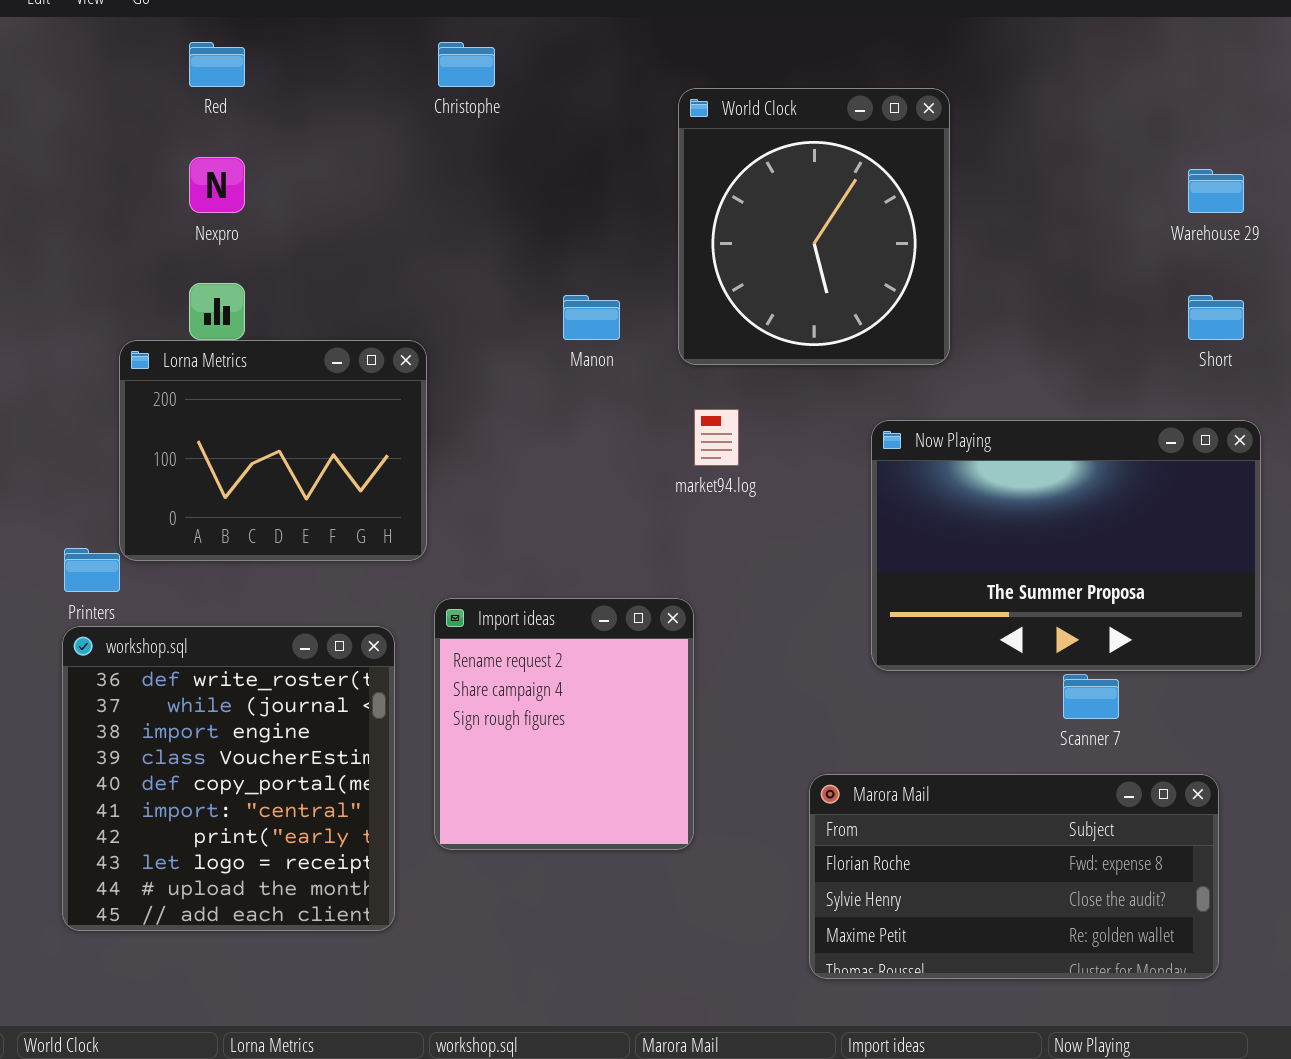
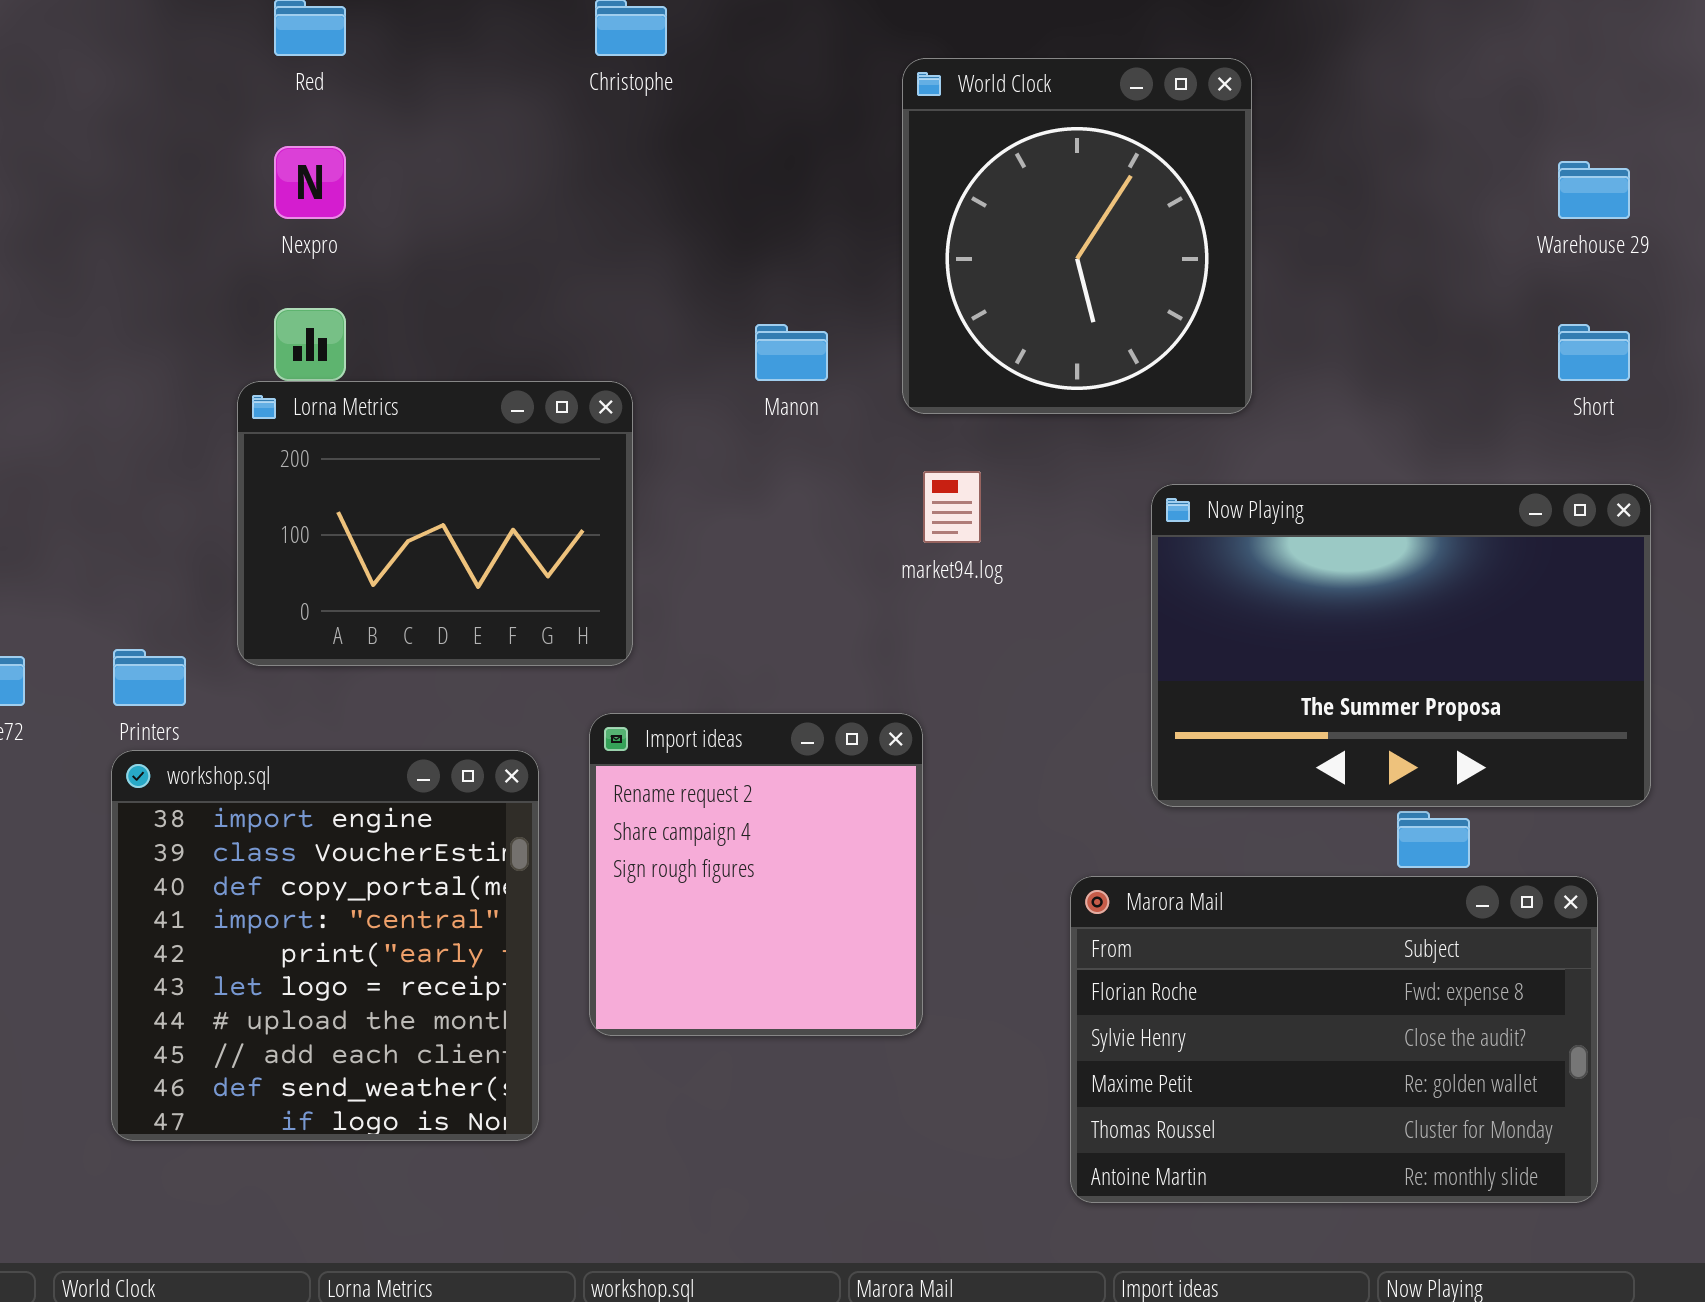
Lorna Metrics: [119,340,427,561] -> [237,381,633,666], moved
workshop.sql: [62,626,395,931] -> [111,750,539,1141], scrolled down 2 rows
Marora Mail: [809,774,1219,979] -> [1070,876,1598,1203], resized

